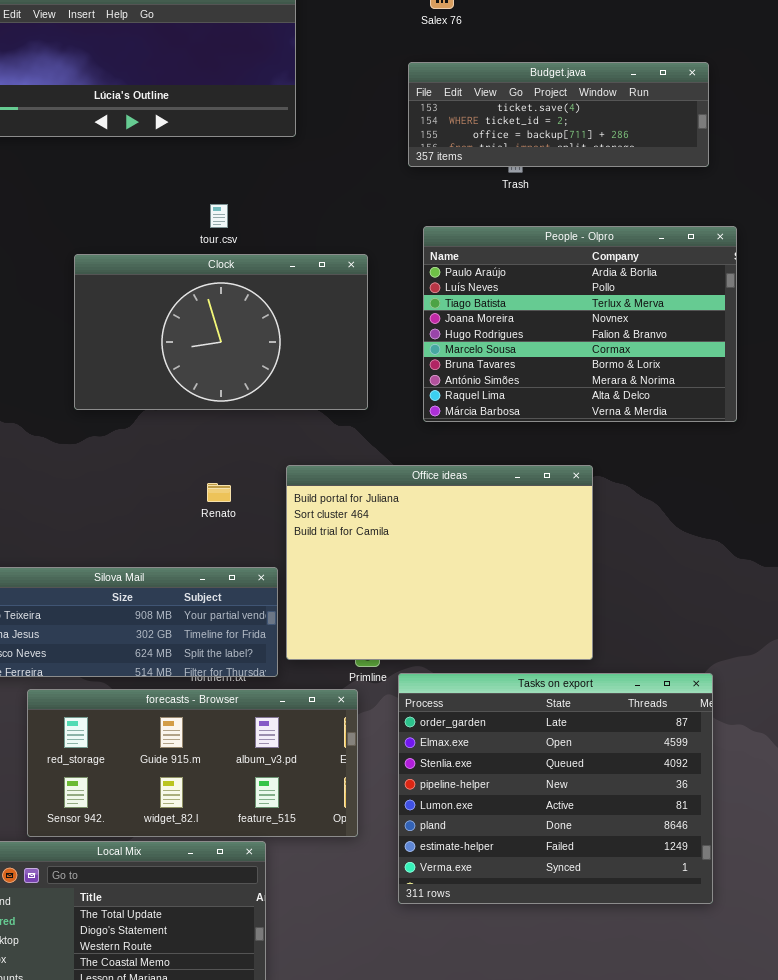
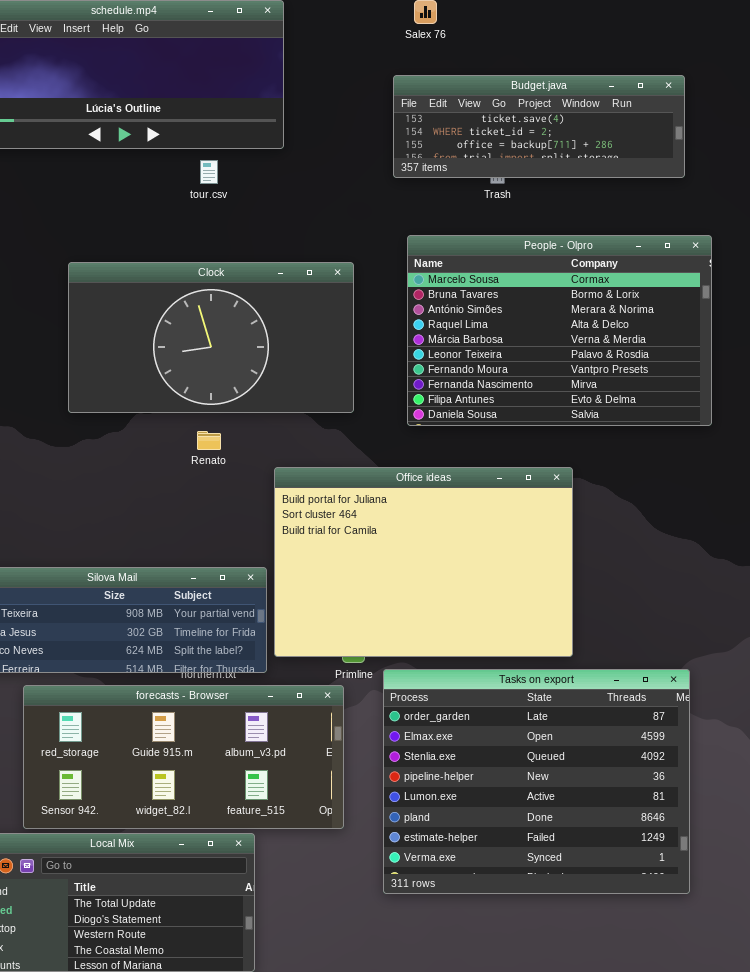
tour.csv: [210,204,228,228] -> [200,160,218,184], moved
People - Olpro: [423,226,737,422] -> [407,235,712,426], scrolled down 5 rows
Renato: [207,483,231,502] -> [197,431,221,450], moved

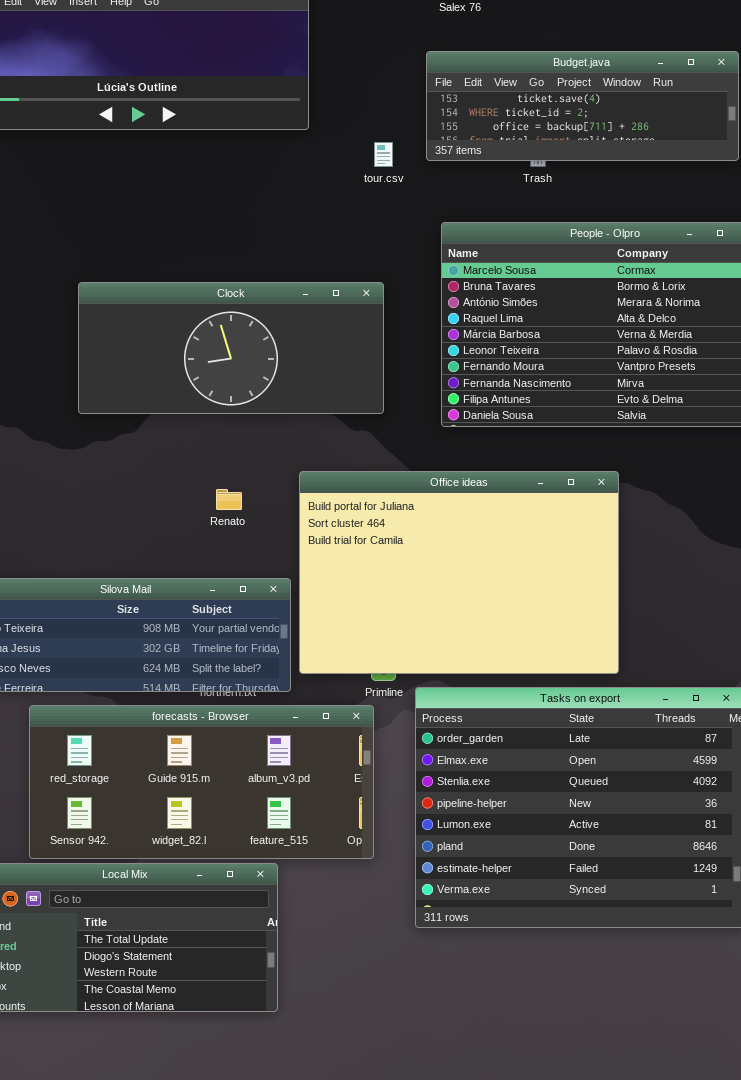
tour.csv: [200,160,218,184] -> [374,142,393,167], moved
Clock: [68,262,354,413] -> [78,282,384,414], resized
Renato: [197,431,221,450] -> [216,489,242,510], moved

